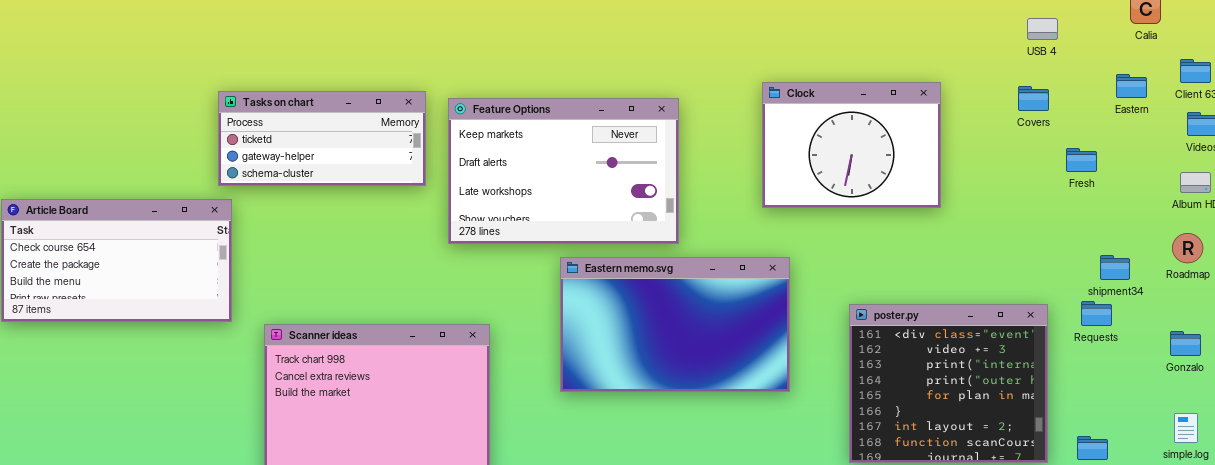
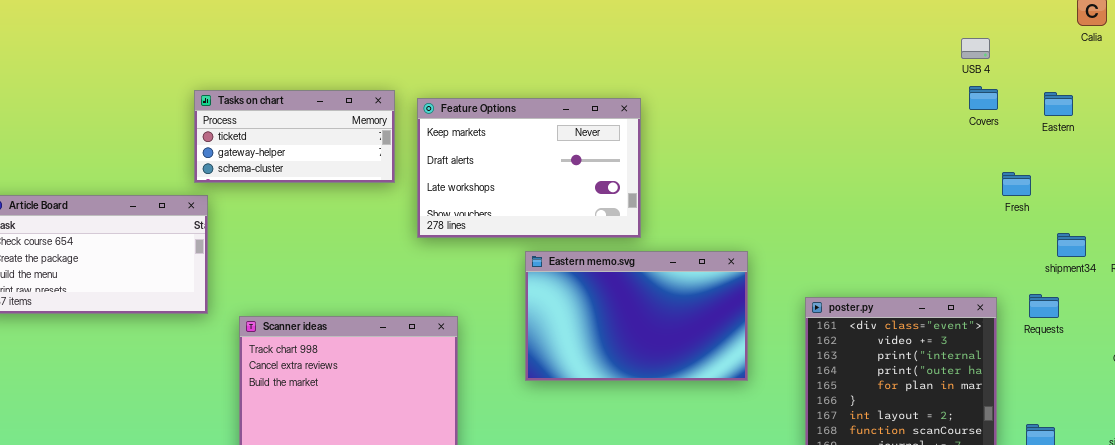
USB 4: [1027,18,1058,40] -> [961,38,990,59], moved
Eastern: [1116,74,1147,98] -> [1044,92,1073,116], moved
Clock: [762,82,941,208] -> none, closed
Fresh: [1066,148,1097,172] -> [1002,172,1031,196], moved
shipment34: [1100,255,1130,280] -> [1057,233,1086,257], moved

